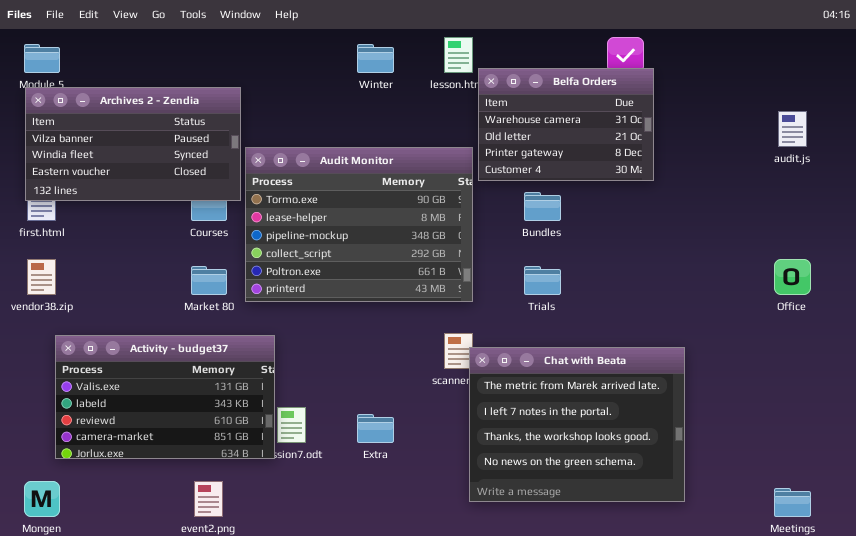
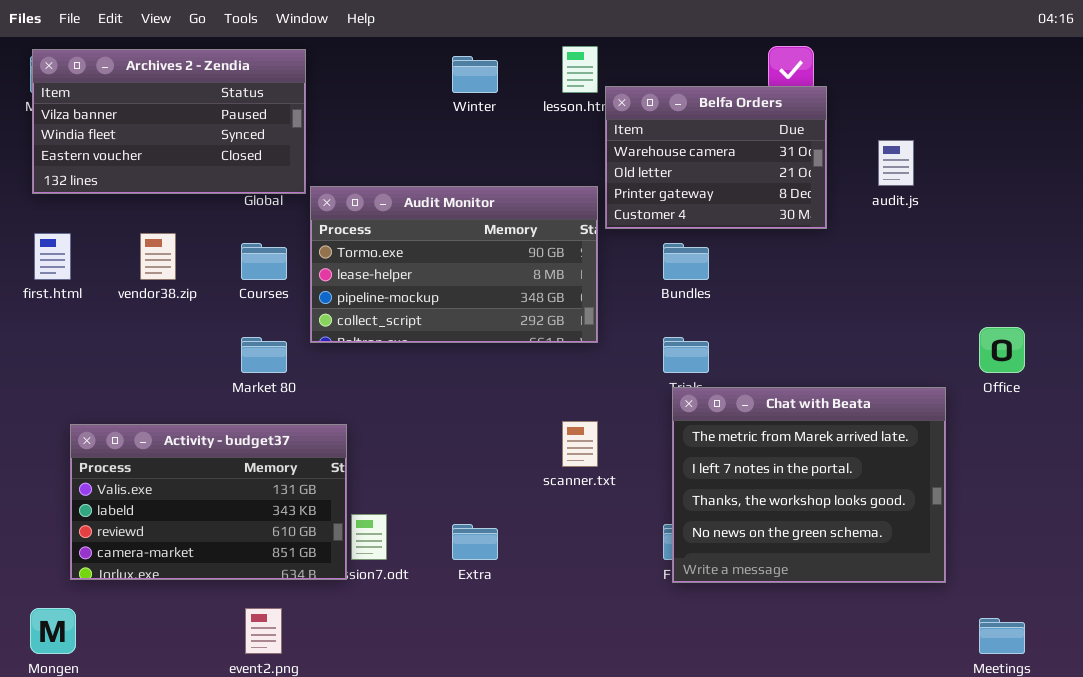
Archives 2 - Zendia: [25,87,241,201] -> [32,49,306,194], moved
audit.js: [778,111,807,147] -> [878,140,914,186], moved
Audit Monitor: [245,147,473,302] -> [310,186,598,343], resized
vendor38.zip: [27,259,56,295] -> [140,233,176,280], moved
Chat with Beata: [469,347,685,502] -> [672,387,946,583], moved

